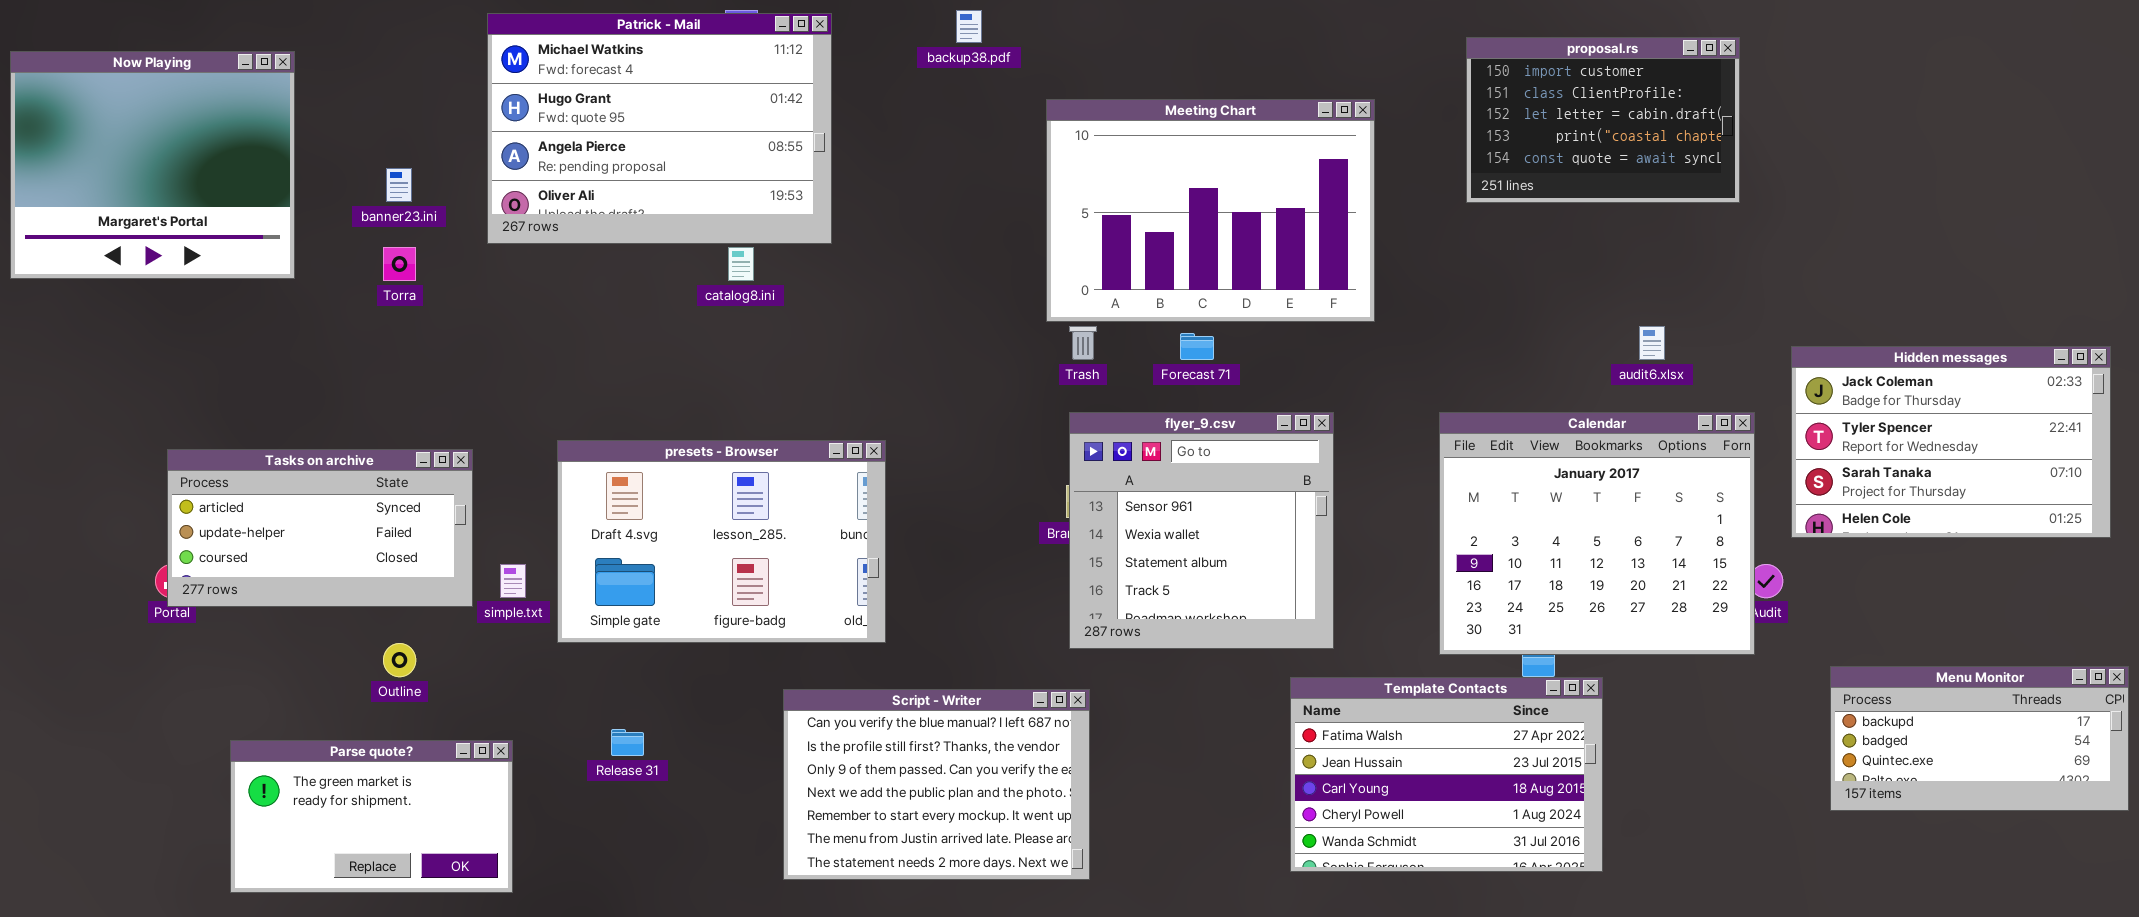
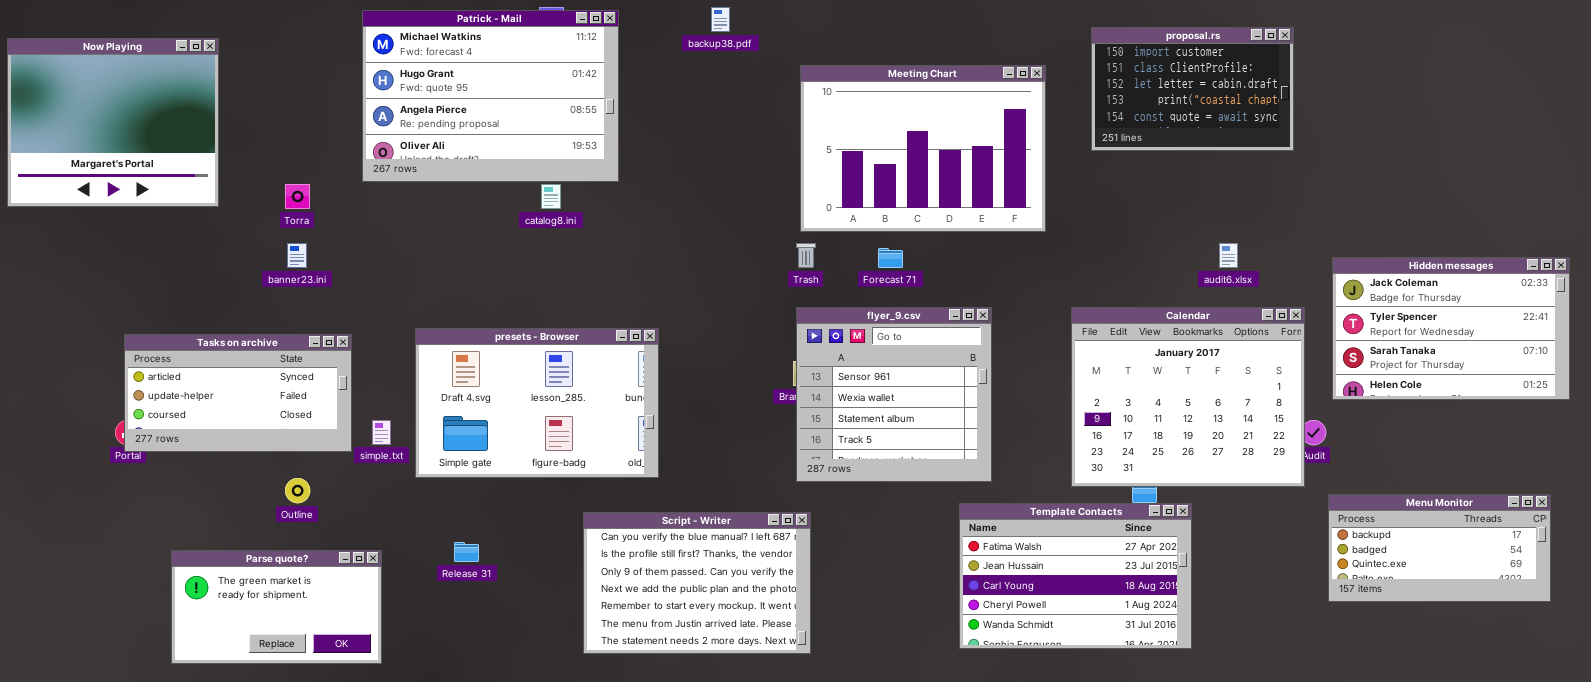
Meeting Chart: [1046,99,1375,322] -> [800,65,1046,232], moved
banner23.ini: [386,168,412,202] -> [287,243,307,268], moved
Menu Monitor: [1830,666,2129,811] -> [1328,494,1551,602], moved

